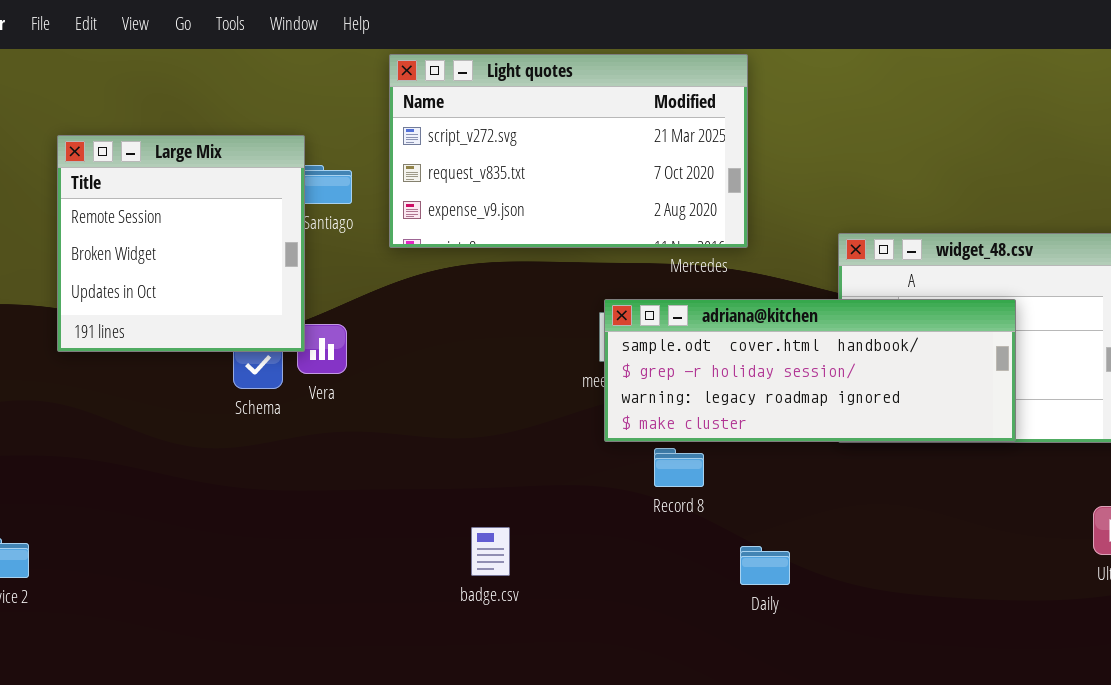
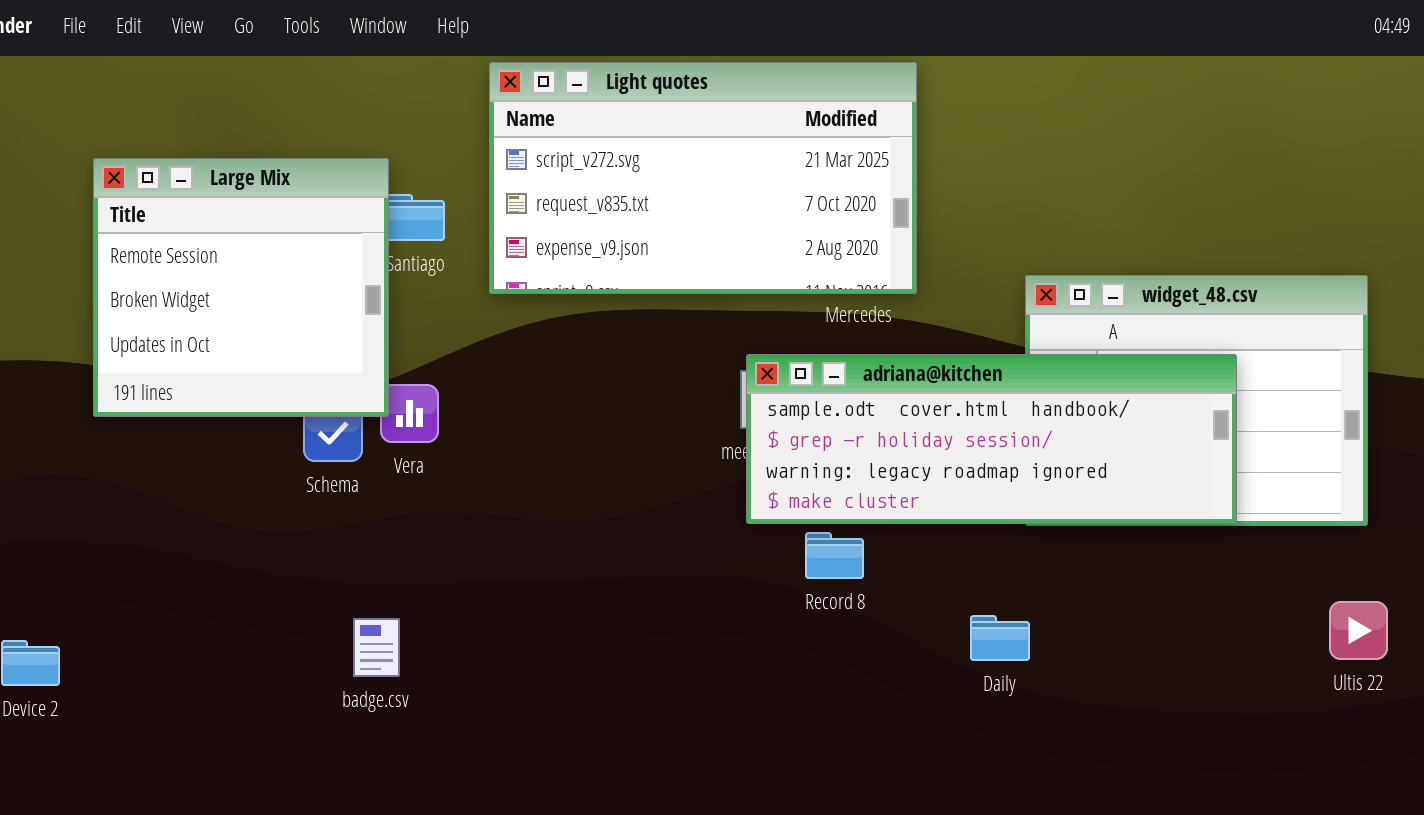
badge.csv: [471,527,510,576] -> [353,618,400,677], moved
Daily: [740,546,790,585] -> [970,615,1030,661], moved

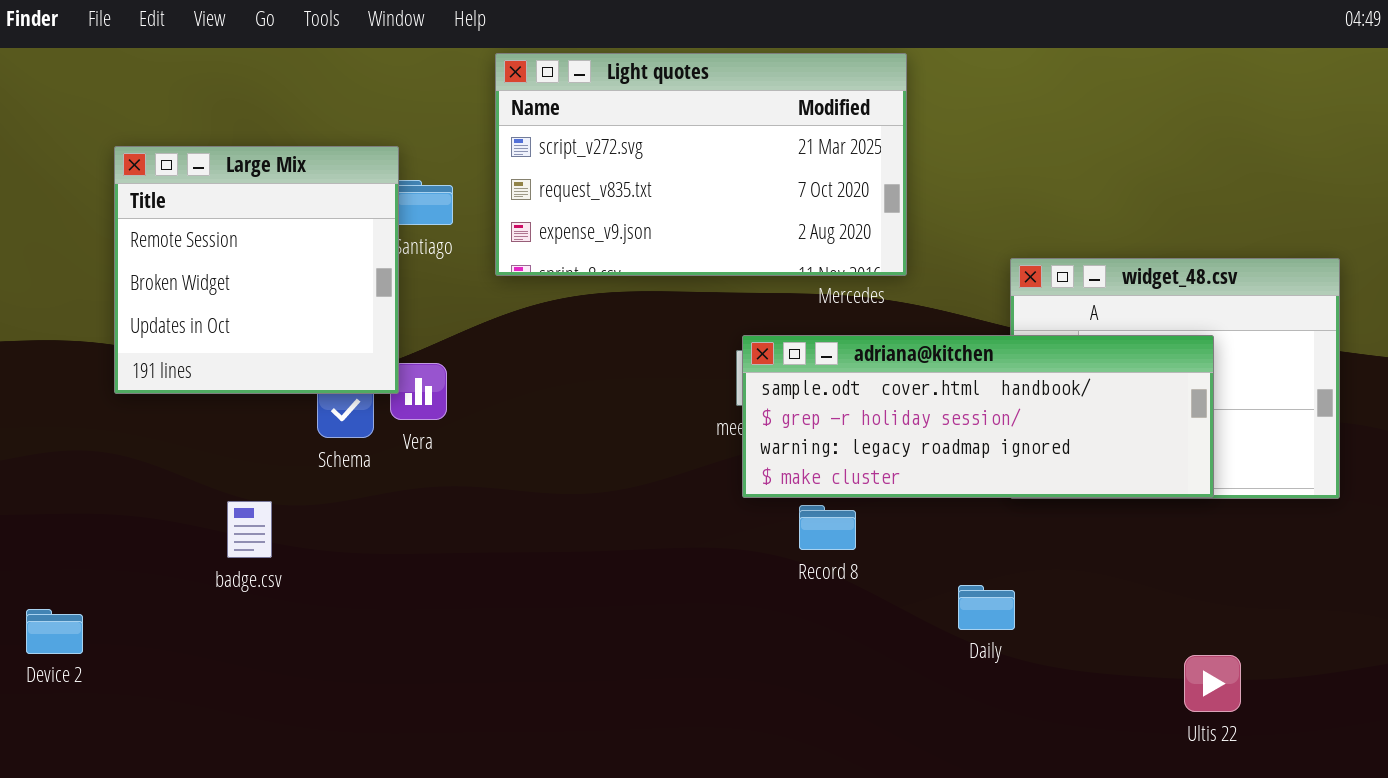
Ultis 22: [1329,601,1388,660] -> [1184,655,1241,712], moved
badge.csv: [353,618,400,677] -> [227,501,272,558], moved

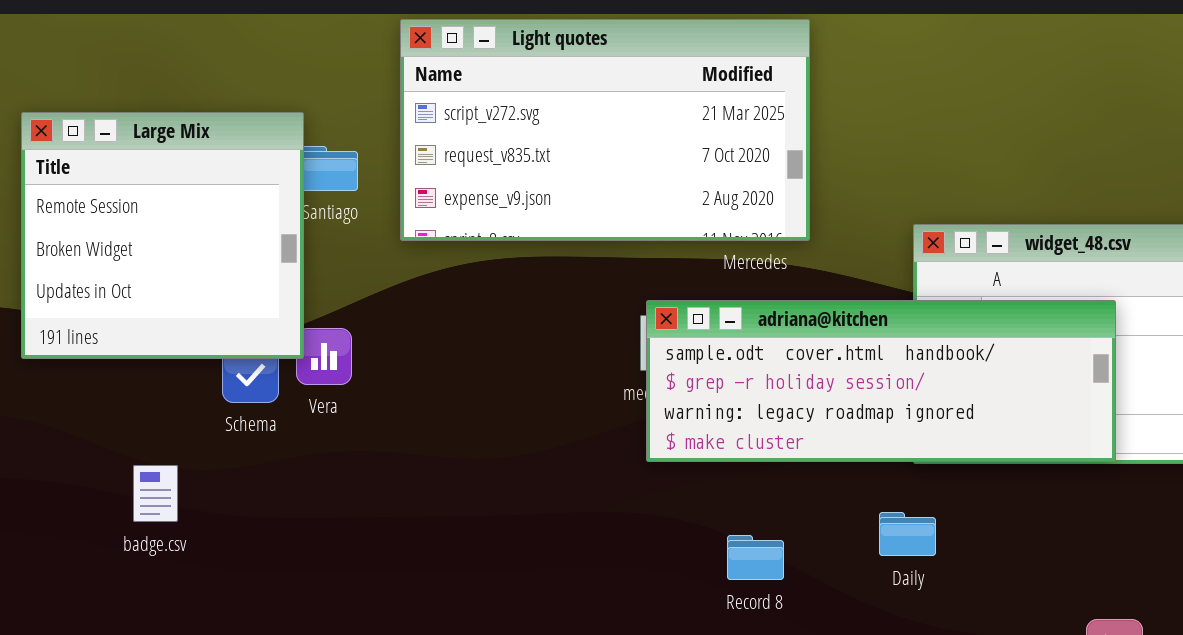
Record 8: [799,505,856,550] -> [727,535,784,580], moved
Daily: [958,585,1015,630] -> [879,512,936,556], moved

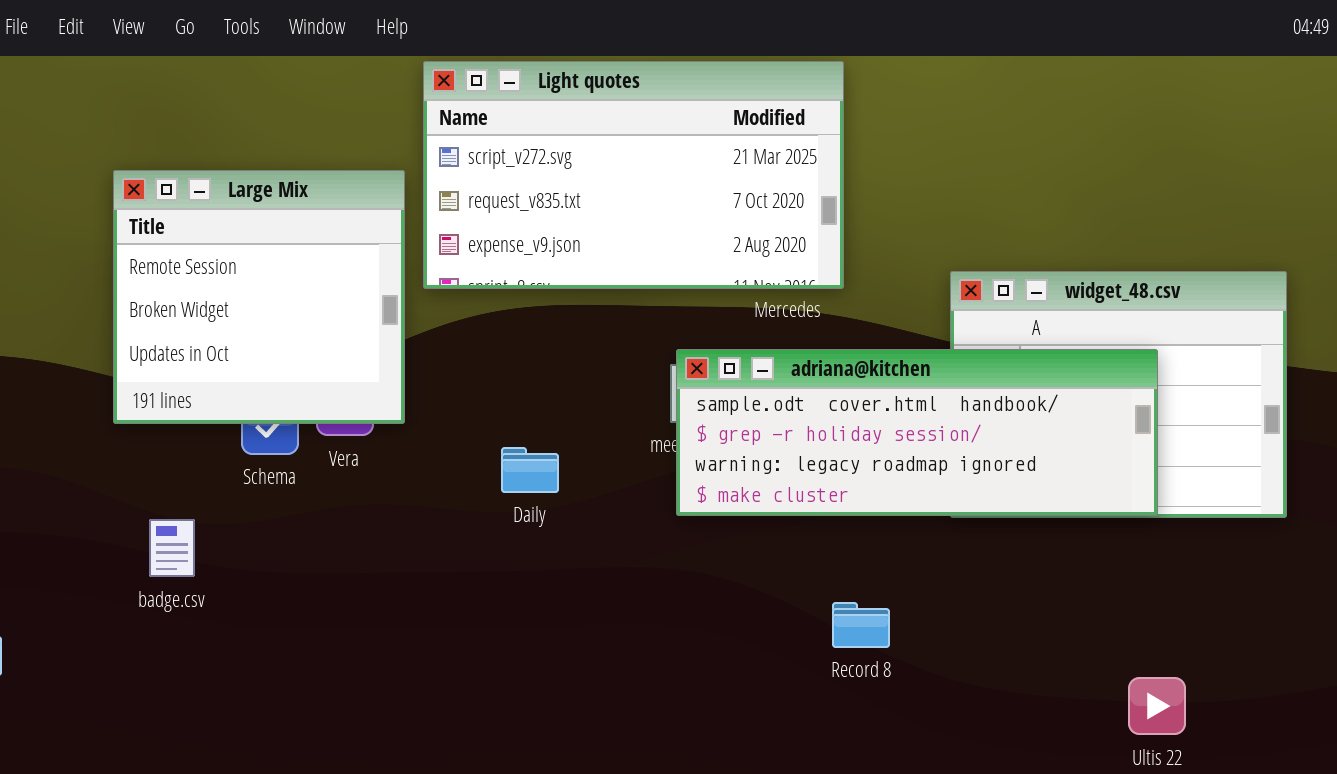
Large Mix: [21,112,304,359] -> [113,170,405,424], moved
Daily: [879,512,936,556] -> [501,447,559,493], moved
Record 8: [727,535,784,580] -> [832,602,890,648], moved

